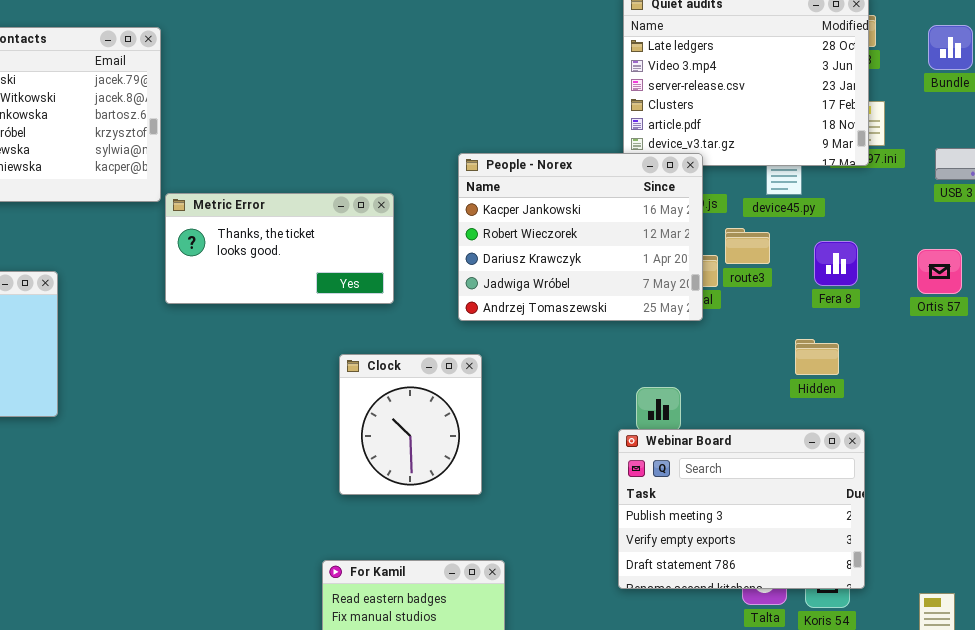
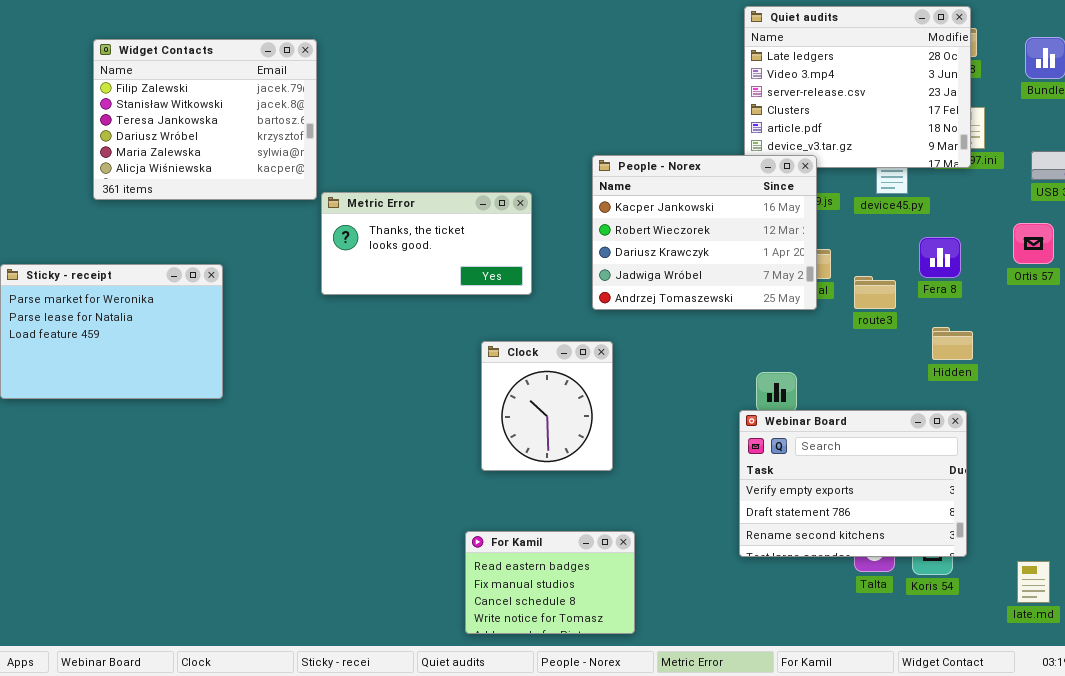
route3: [725,228,770,264] -> [854,276,896,309], moved
Ortis 57: [917,249,962,294] -> [1013,223,1054,264], moved
Hidden: [795,339,839,375] -> [932,327,973,360], moved
Webinar Board: [618,429,865,589] -> [739,410,967,557], scrolled down 1 row

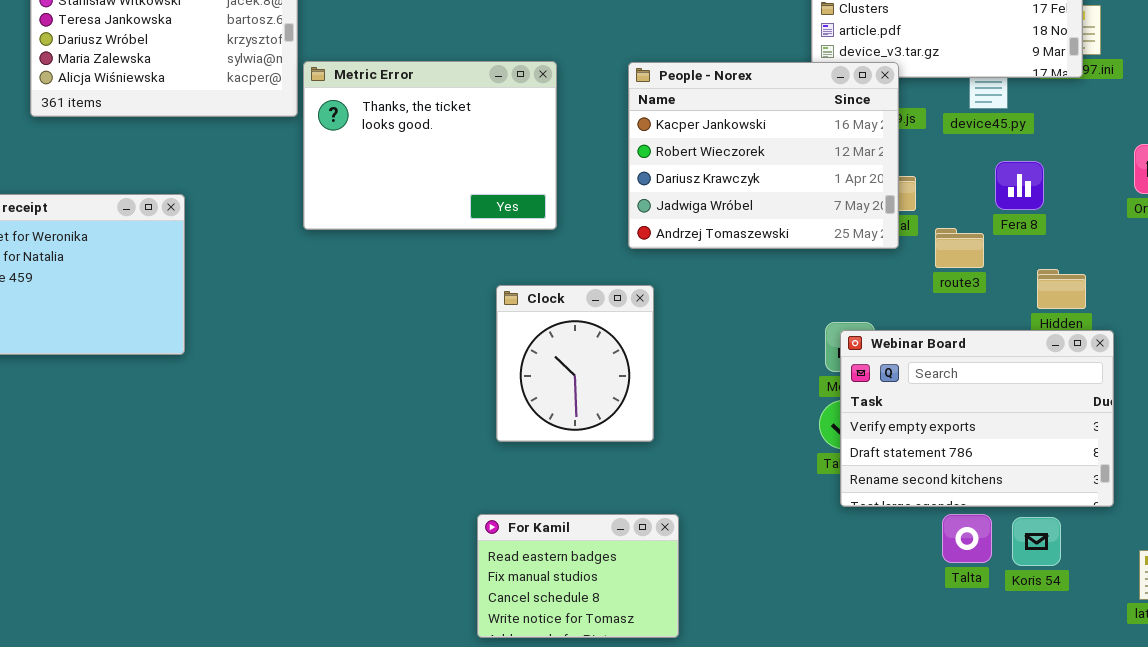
Metric Error: [321,192,532,295] -> [303,61,557,230], resized
Fera 8: [919,237,961,278] -> [995,161,1044,210], moved
route3: [854,276,896,309] -> [935,228,984,268], moved
Webinar Board: [739,410,967,557] -> [840,330,1114,507], moved

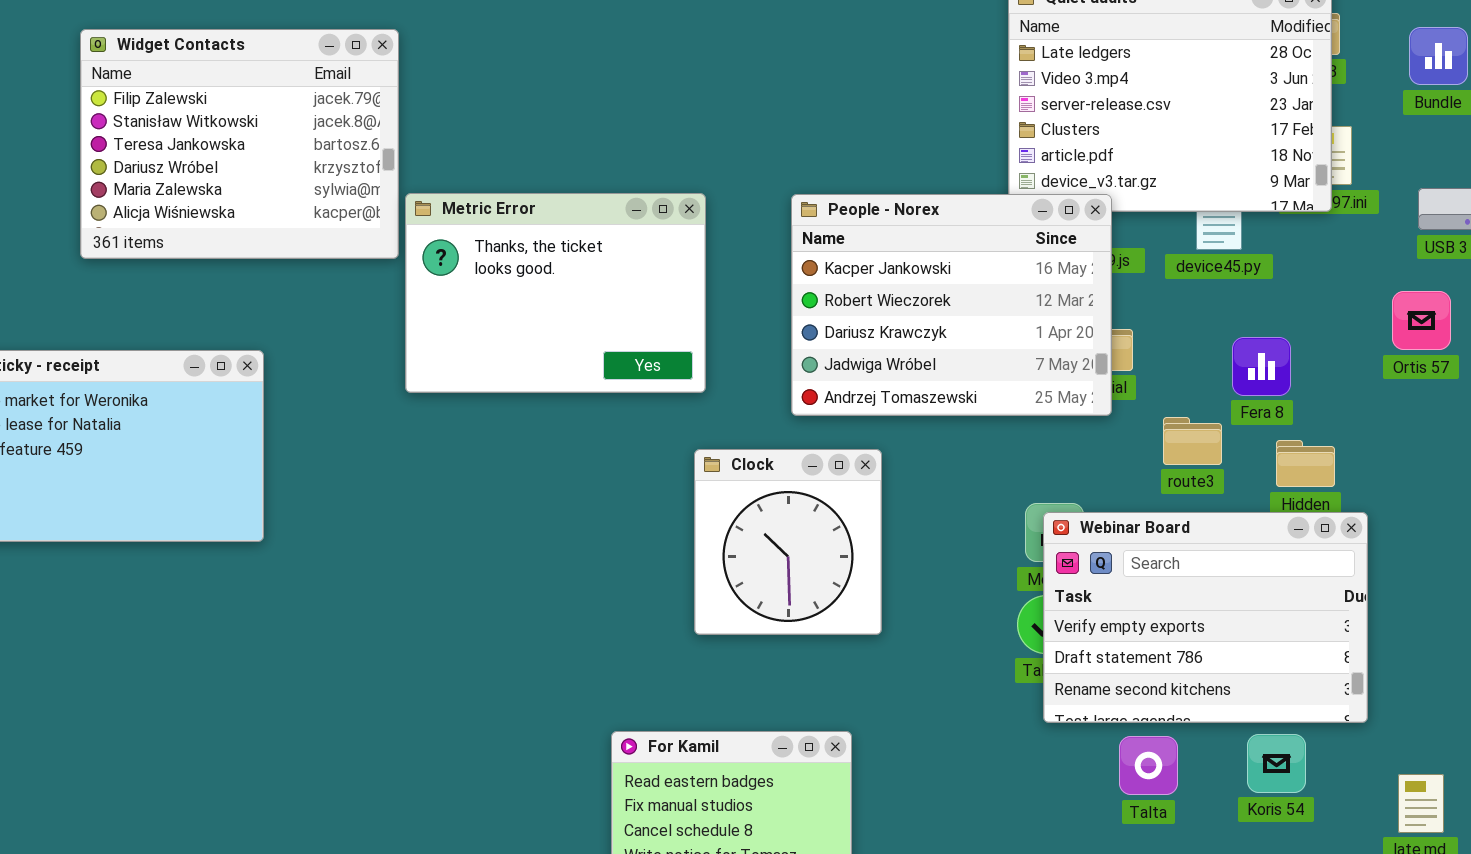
Fera 8: [995,161,1044,210] -> [1232,337,1291,396], moved
route3: [935,228,984,268] -> [1163,417,1222,465], moved
Clock: [496,285,654,442] -> [694,449,882,635], moved
Talta: [942,514,992,563] -> [1119,736,1178,795], moved

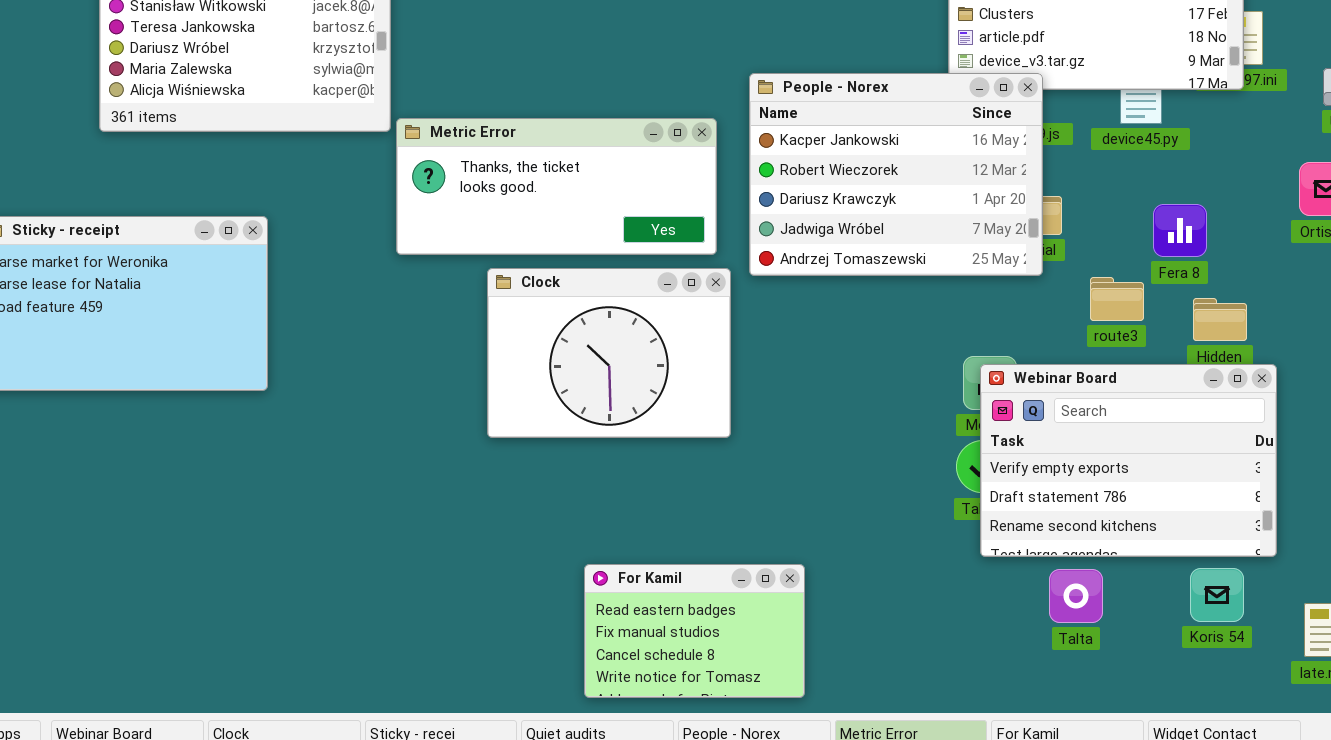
Metric Error: [405,193,706,393] -> [396,118,717,255], resized
Clock: [694,449,882,635] -> [487,268,731,438], moved, resized
Koris 54: [1247,734,1306,793] -> [1190,568,1244,622], moved

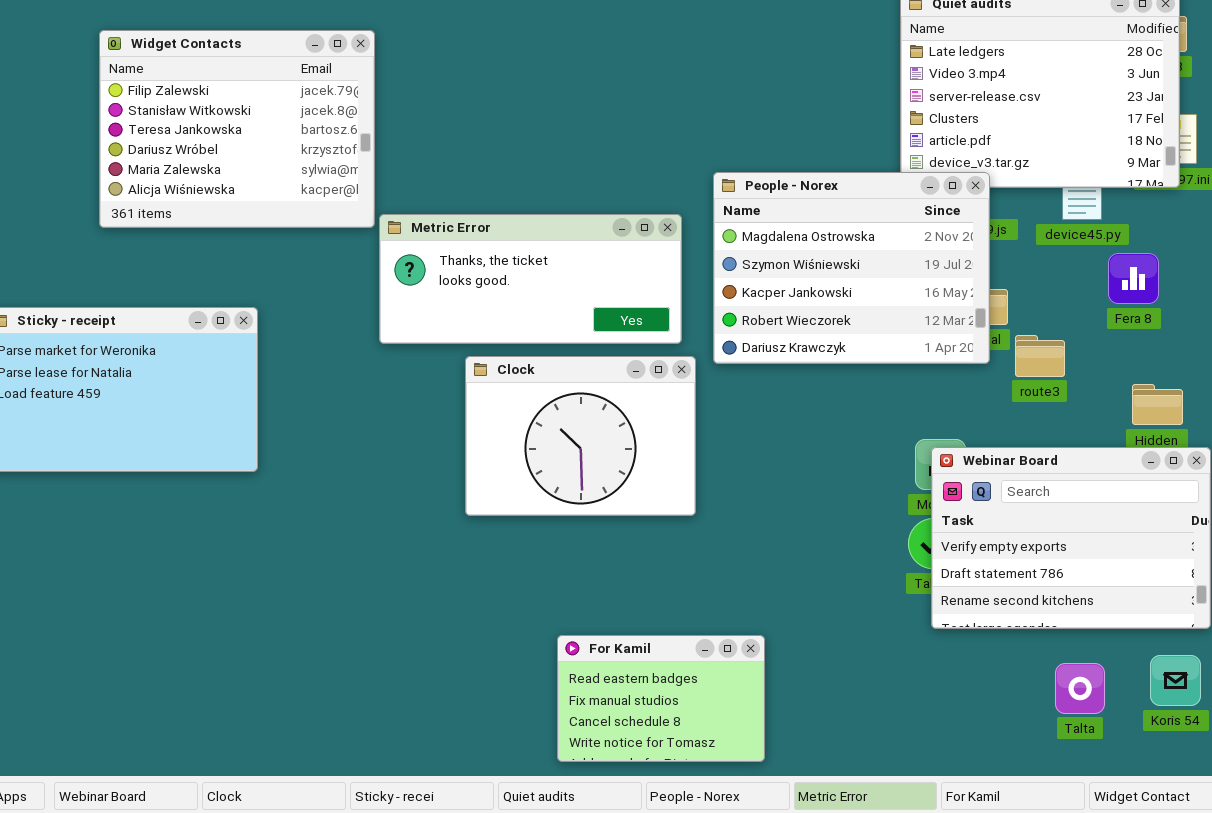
People - Norex: [749,73,1043,276] -> [713,172,990,364], scrolled up 2 rows
Fera 8: [1153,204,1207,257] -> [1108,253,1159,304], moved
route3: [1090,277,1144,321] -> [1015,335,1065,377], moved
Koris 54: [1190,568,1244,622] -> [1150,655,1201,706], moved
Talta: [1049,569,1103,623] -> [1055,663,1105,714], moved

